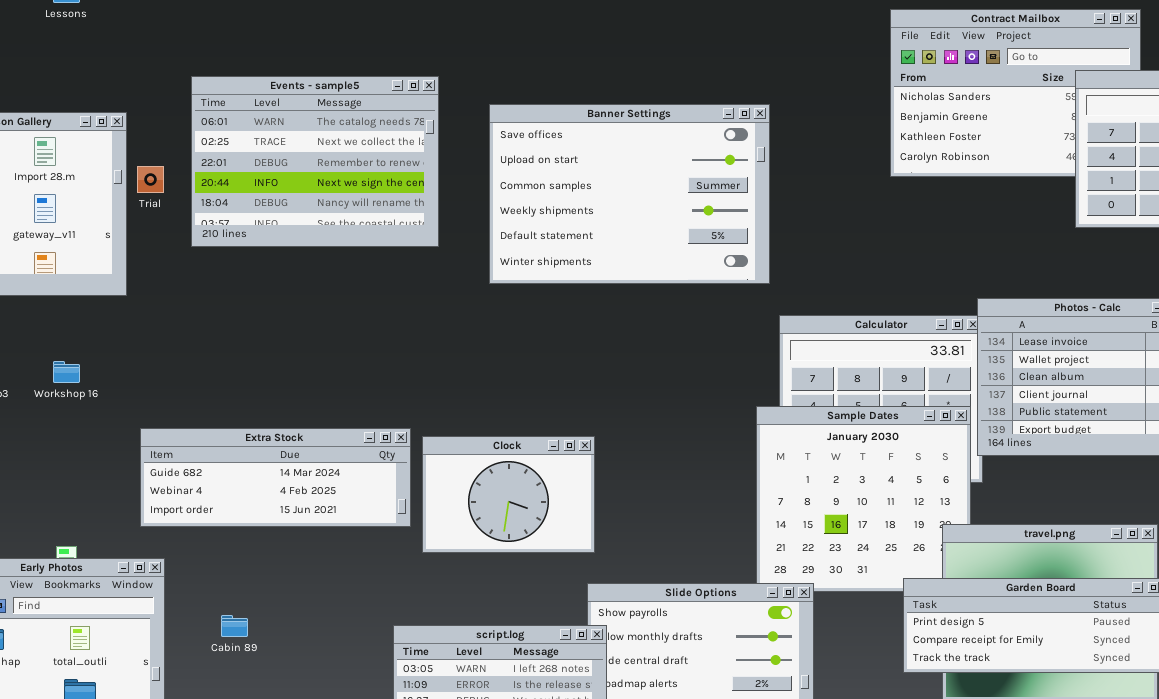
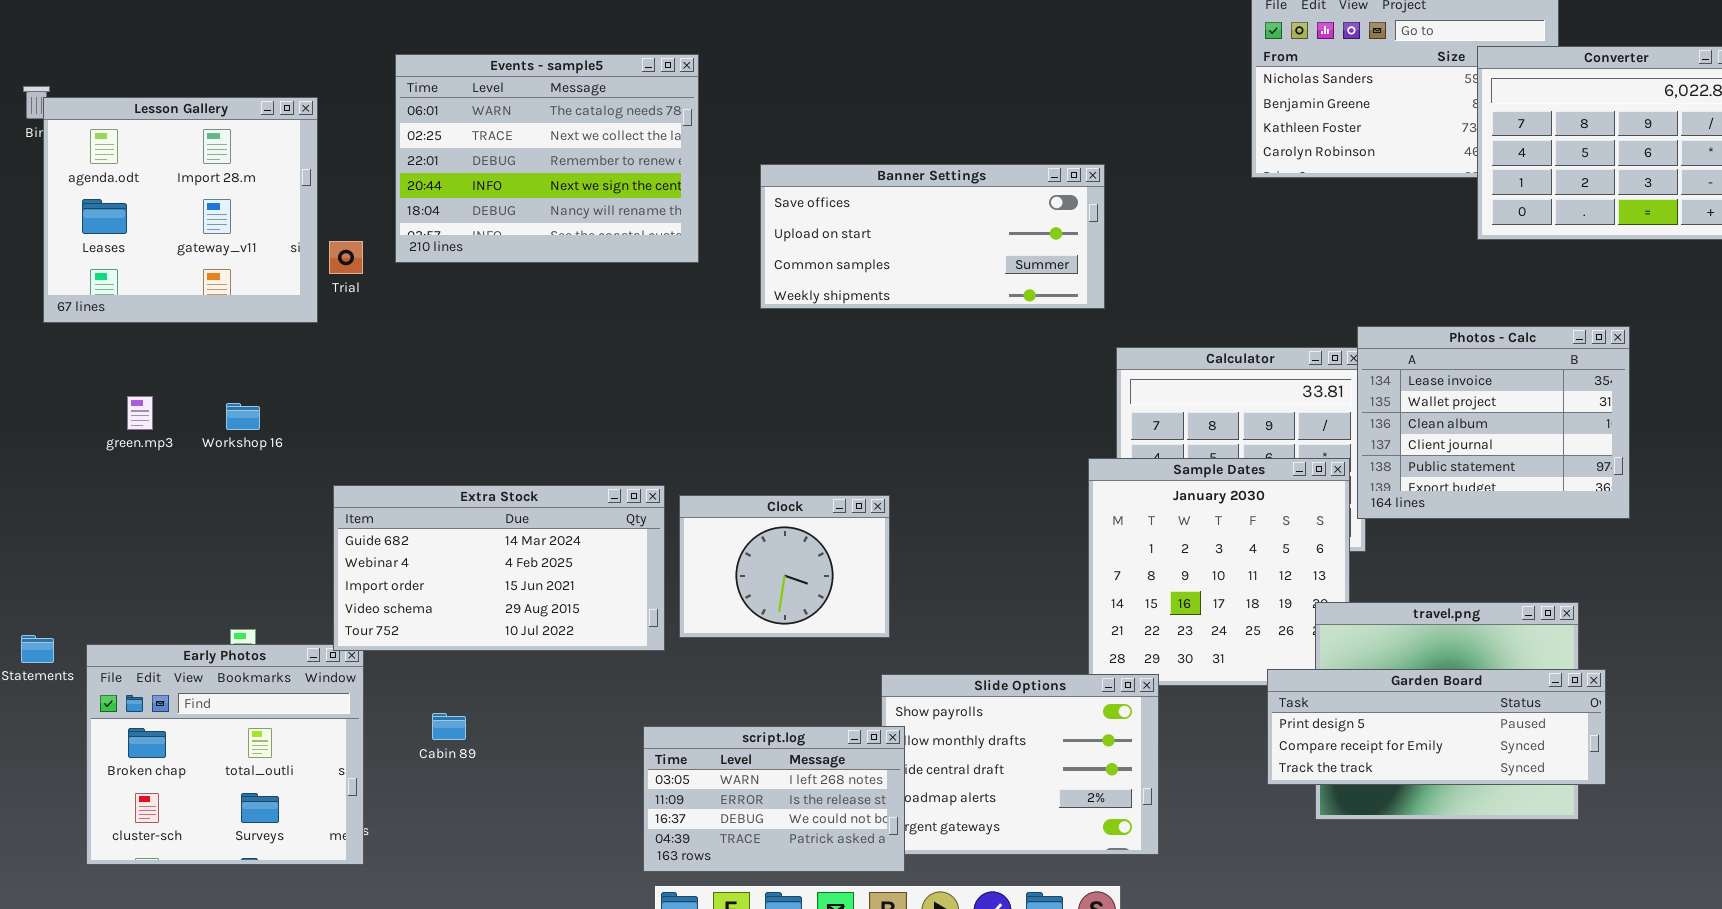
Banner Settings: [489,104,770,284] -> [760,164,1105,309], resized
Trial: [137,166,164,193] -> [329,241,363,274], moved
Extra Stock: [140,428,411,527] -> [333,485,665,651], resized

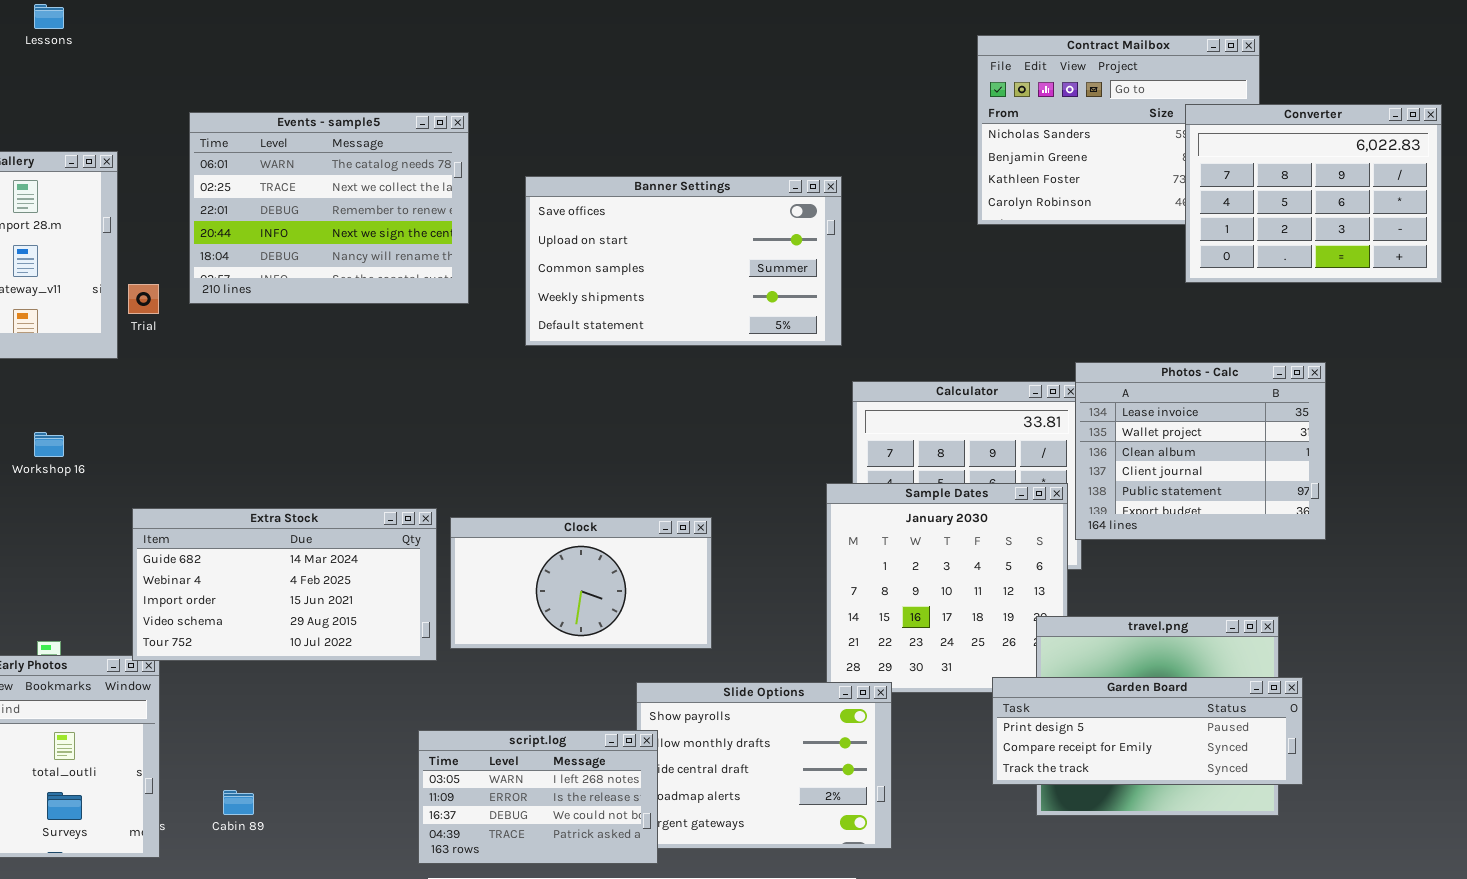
Banner Settings: [760,164,1105,309] -> [525,176,842,346], resized
Clock: [679,495,890,638] -> [450,517,712,649], resized
Cabin 89: [432,713,466,740] -> [223,790,254,815], moved

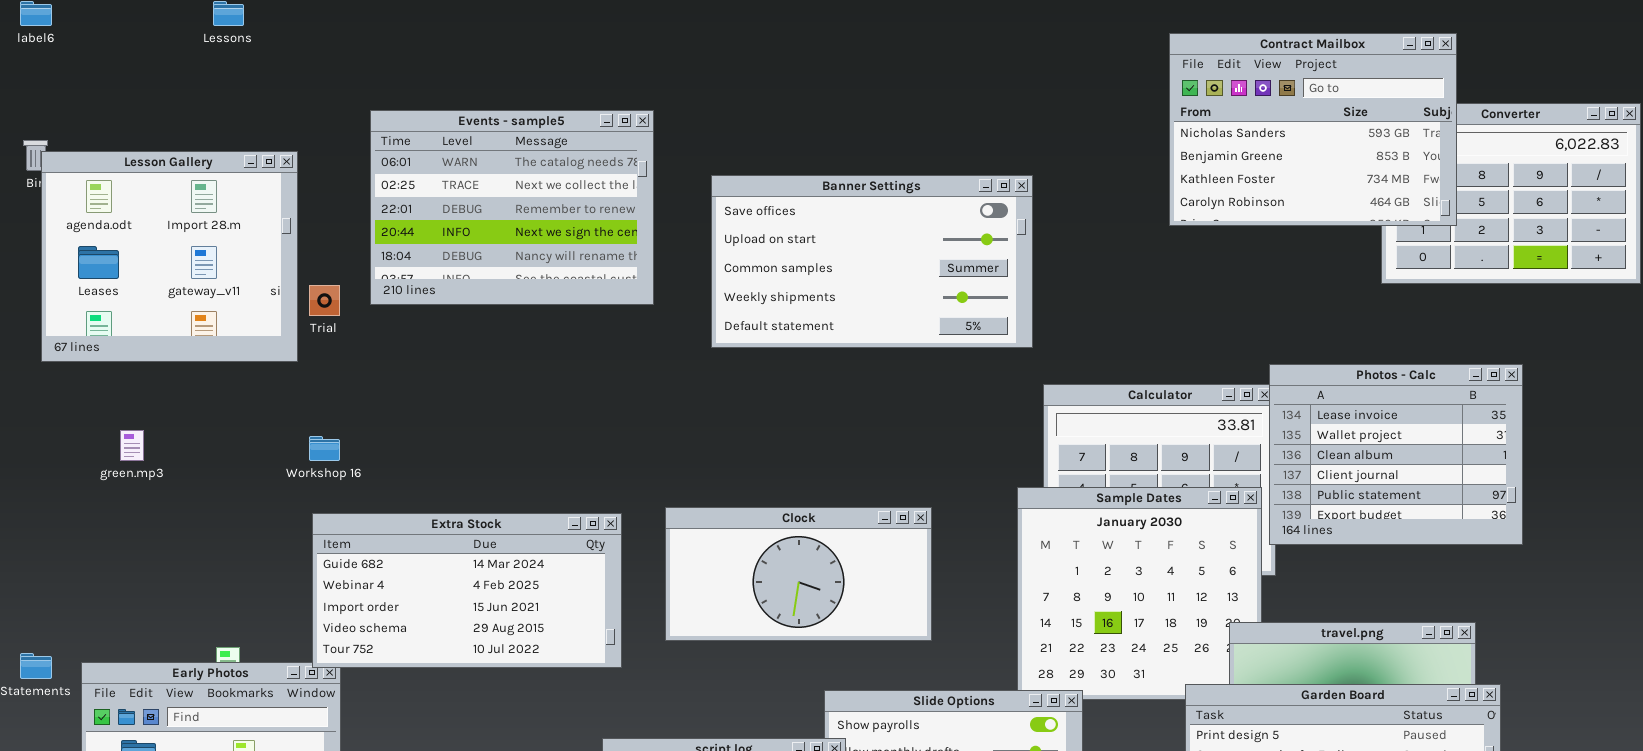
Contract Mailbox: [977,35,1260,225] -> [1169,33,1457,226], raised
Workshop 16: [34,432,64,457] -> [309,436,340,461], moved
Clock: [450,517,712,649] -> [665,507,932,641], moved

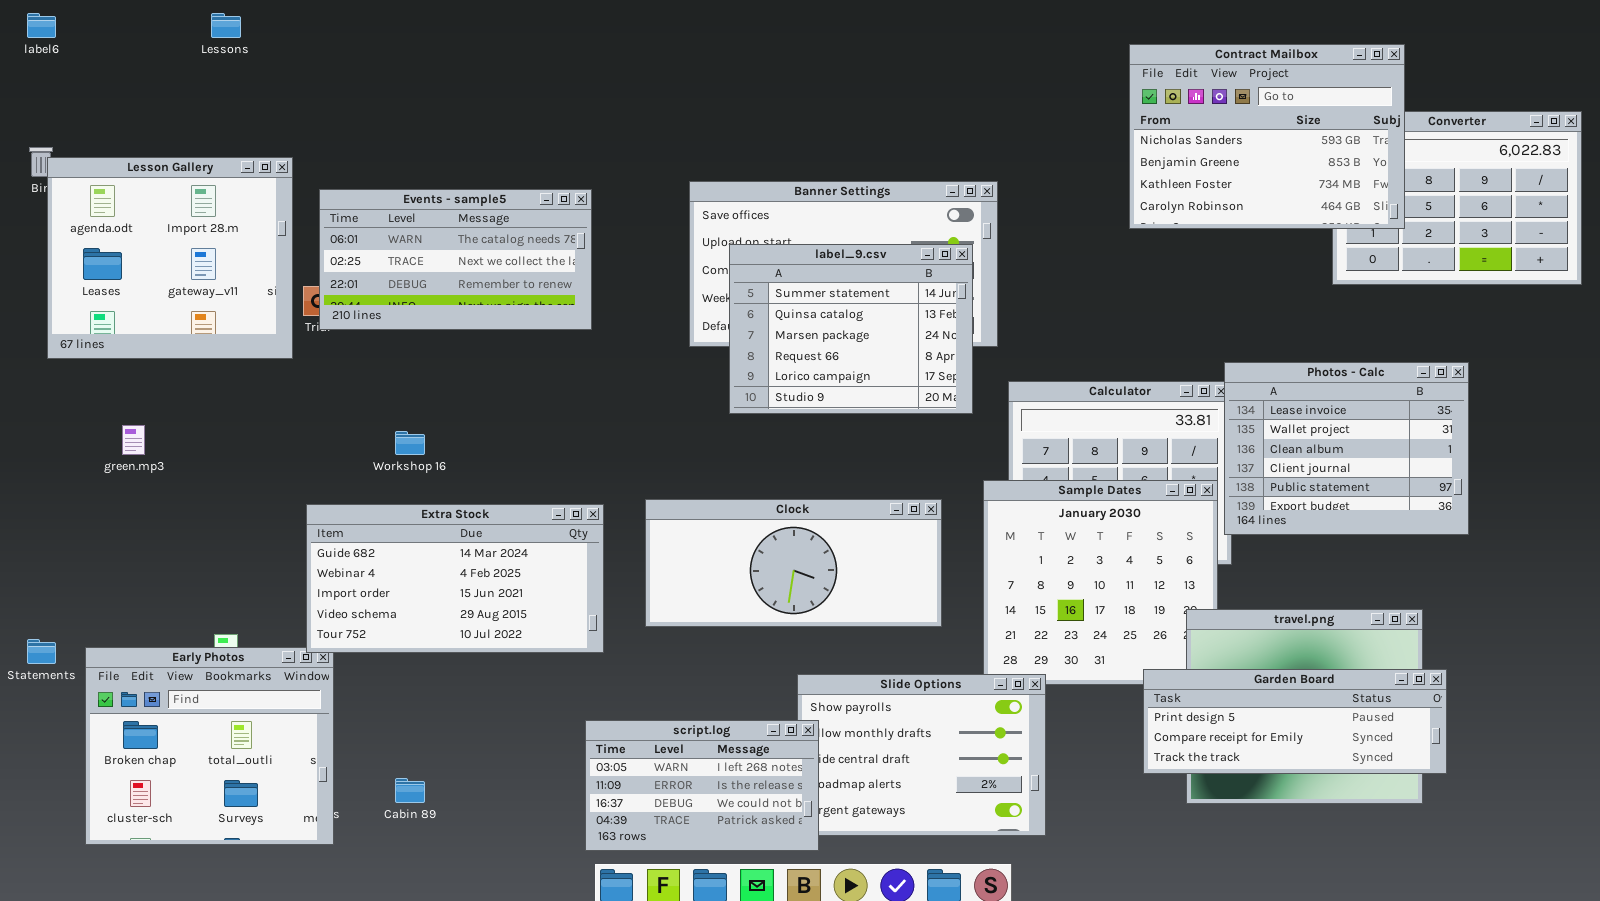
Events - sample5: [370,110,654,305] -> [319,189,592,330], moved, resized
label_9.csv: none -> [729,244,973,414], opened
Workshop 16: [309,436,340,461] -> [395,431,425,455], moved
Clock: [665,507,932,641] -> [645,499,942,627], resized

